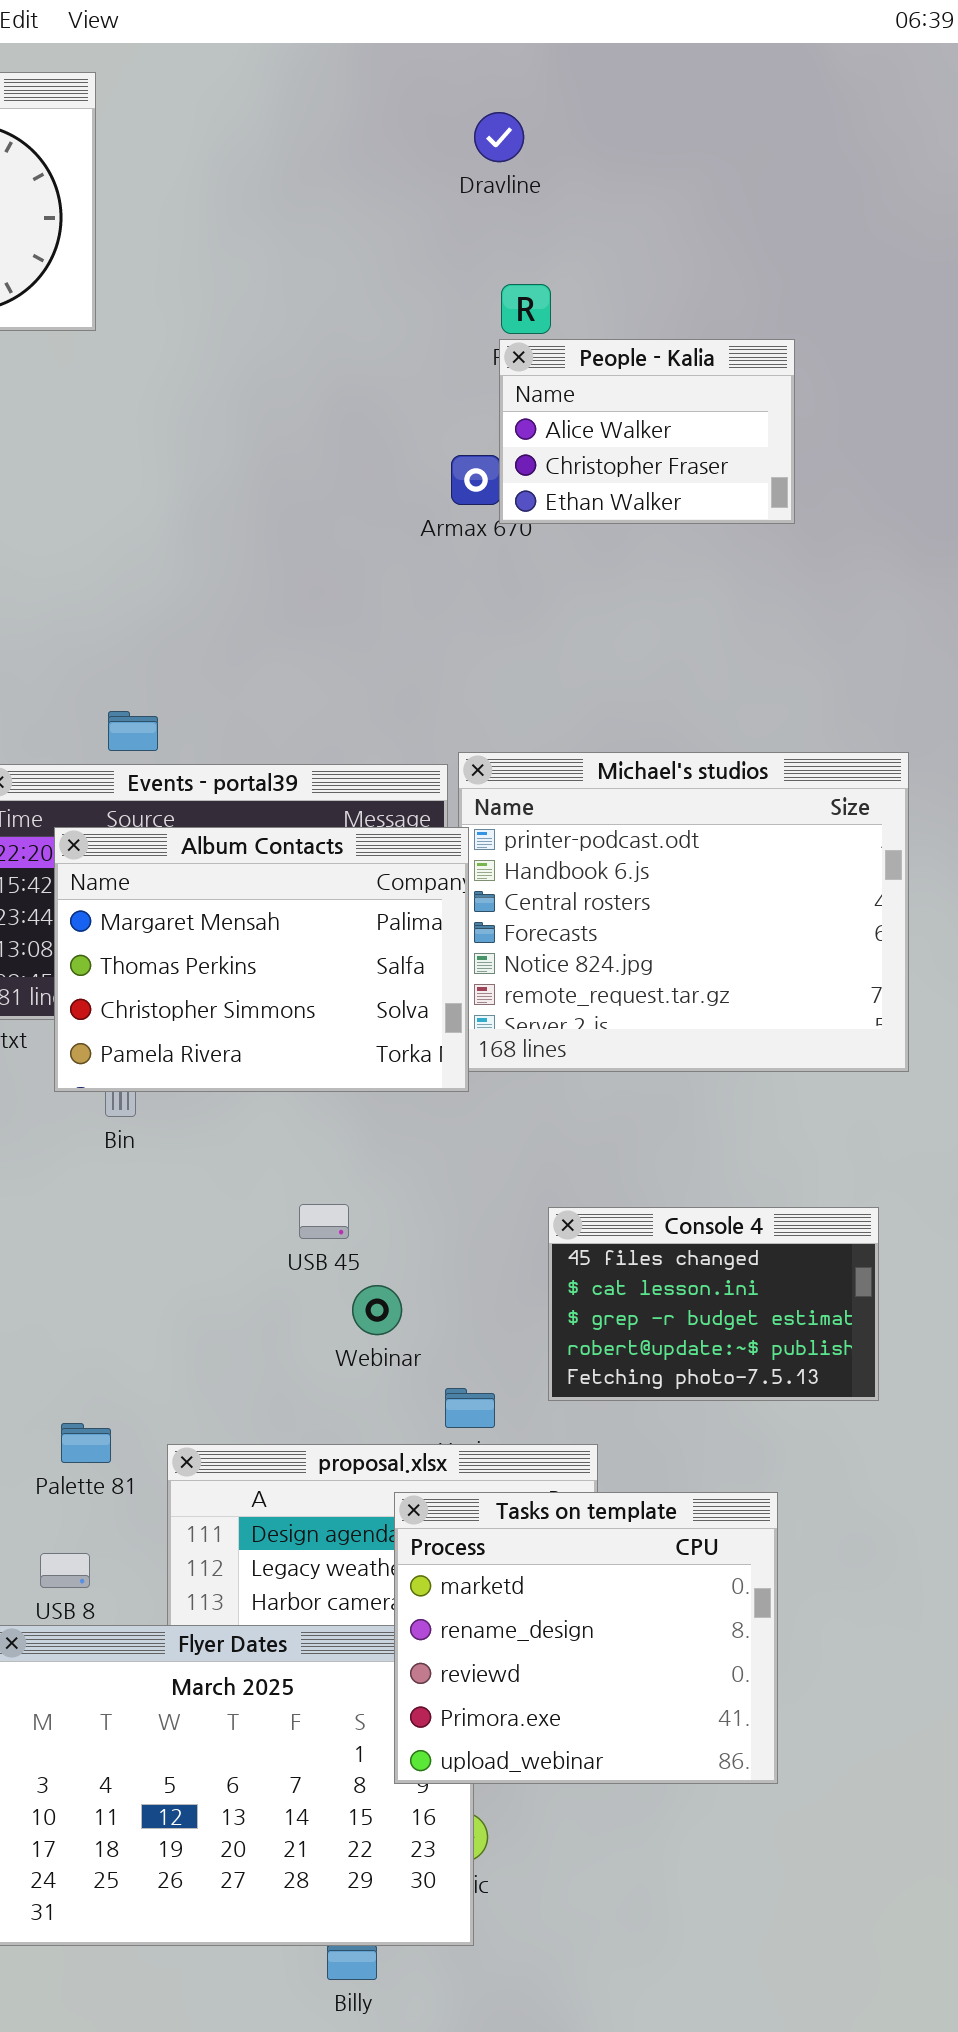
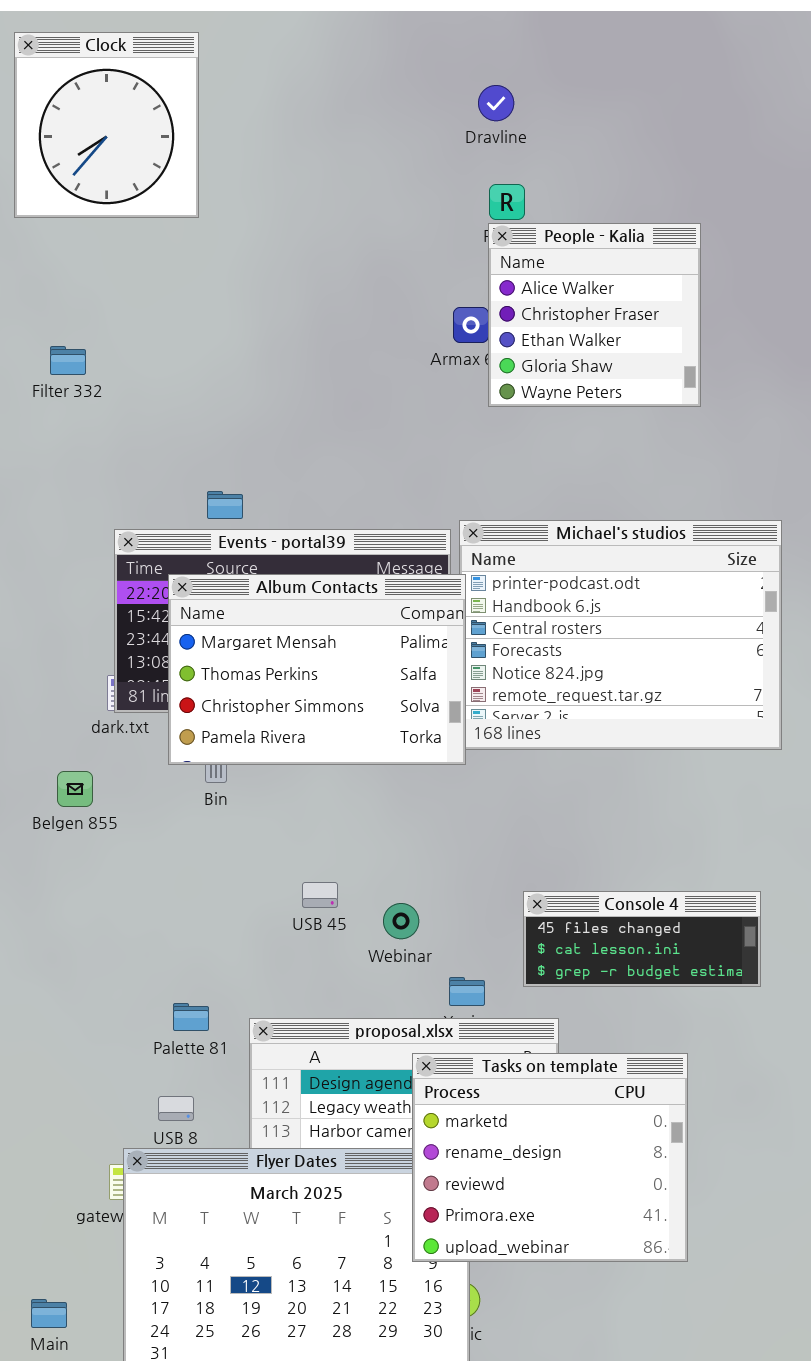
Dravline: [474,112,524,162] -> [478,85,514,121], moved
People - Kalia: [499,339,795,524] -> [488,223,701,407], resized
USB 45: [299,1204,349,1239] -> [302,882,338,908], moved
Console 4: [548,1207,879,1401] -> [523,891,761,987], resized

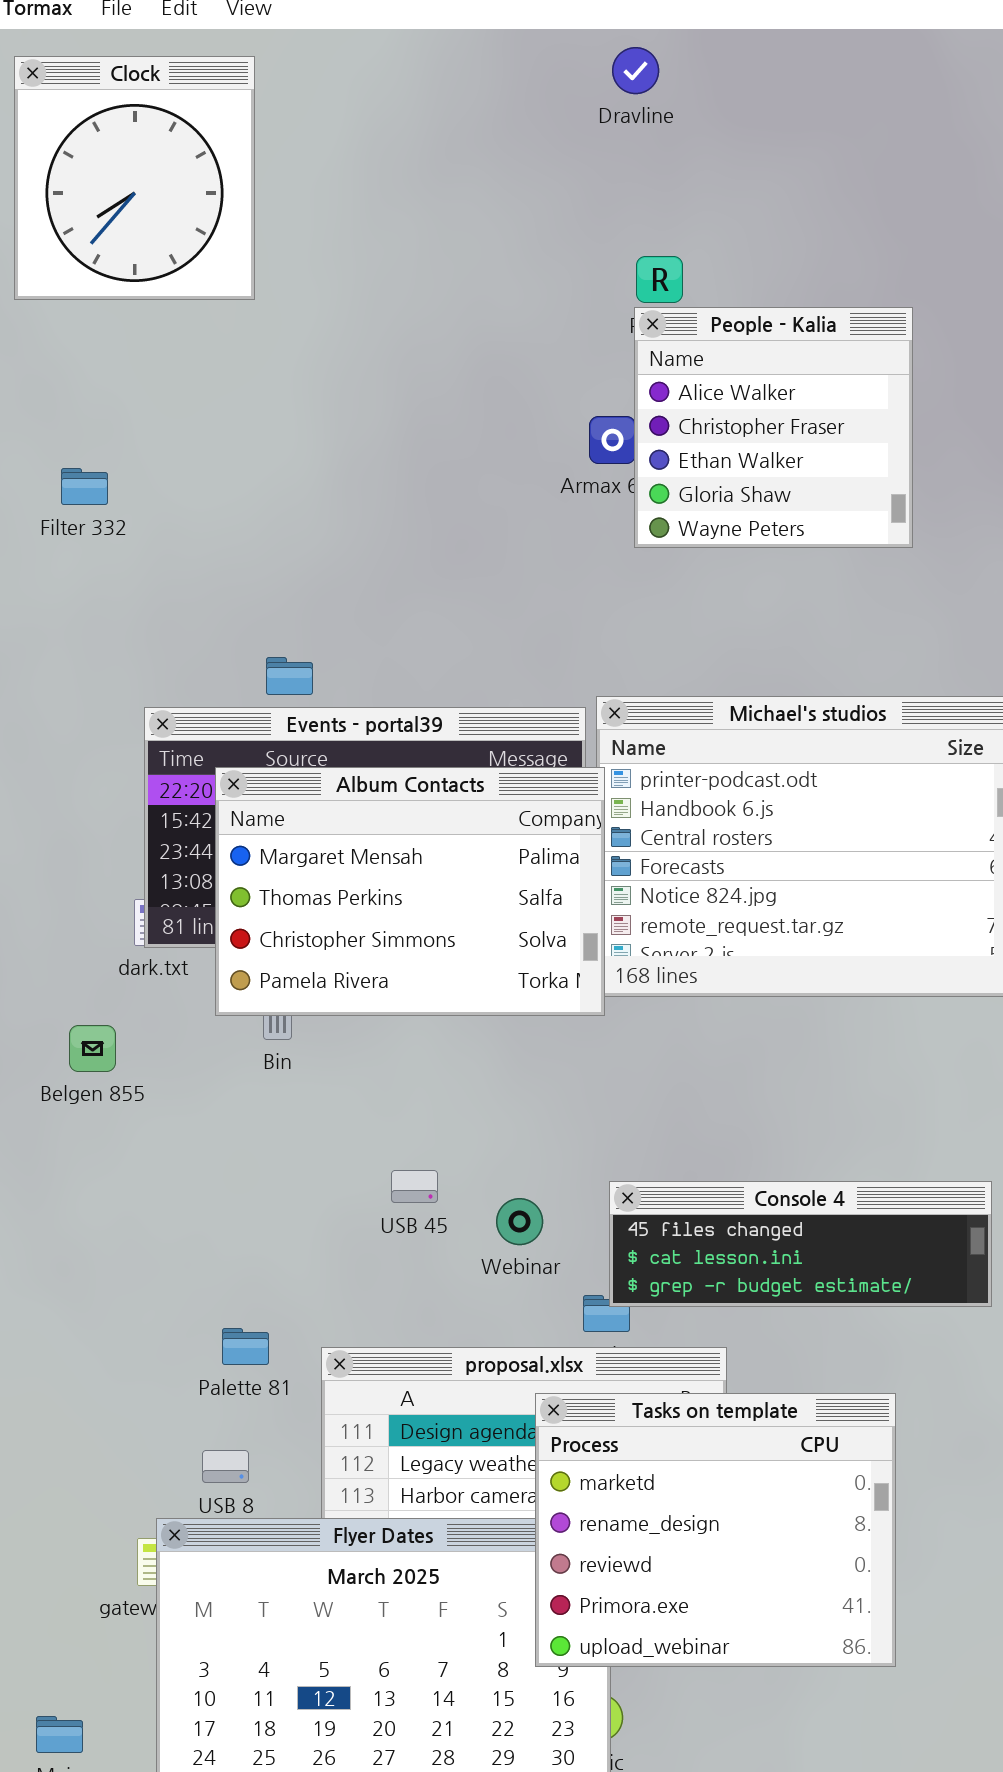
Dravline: [478,85,514,121] -> [612,47,659,94], moved
Console 4: [523,891,761,987] -> [609,1181,992,1307], resized

